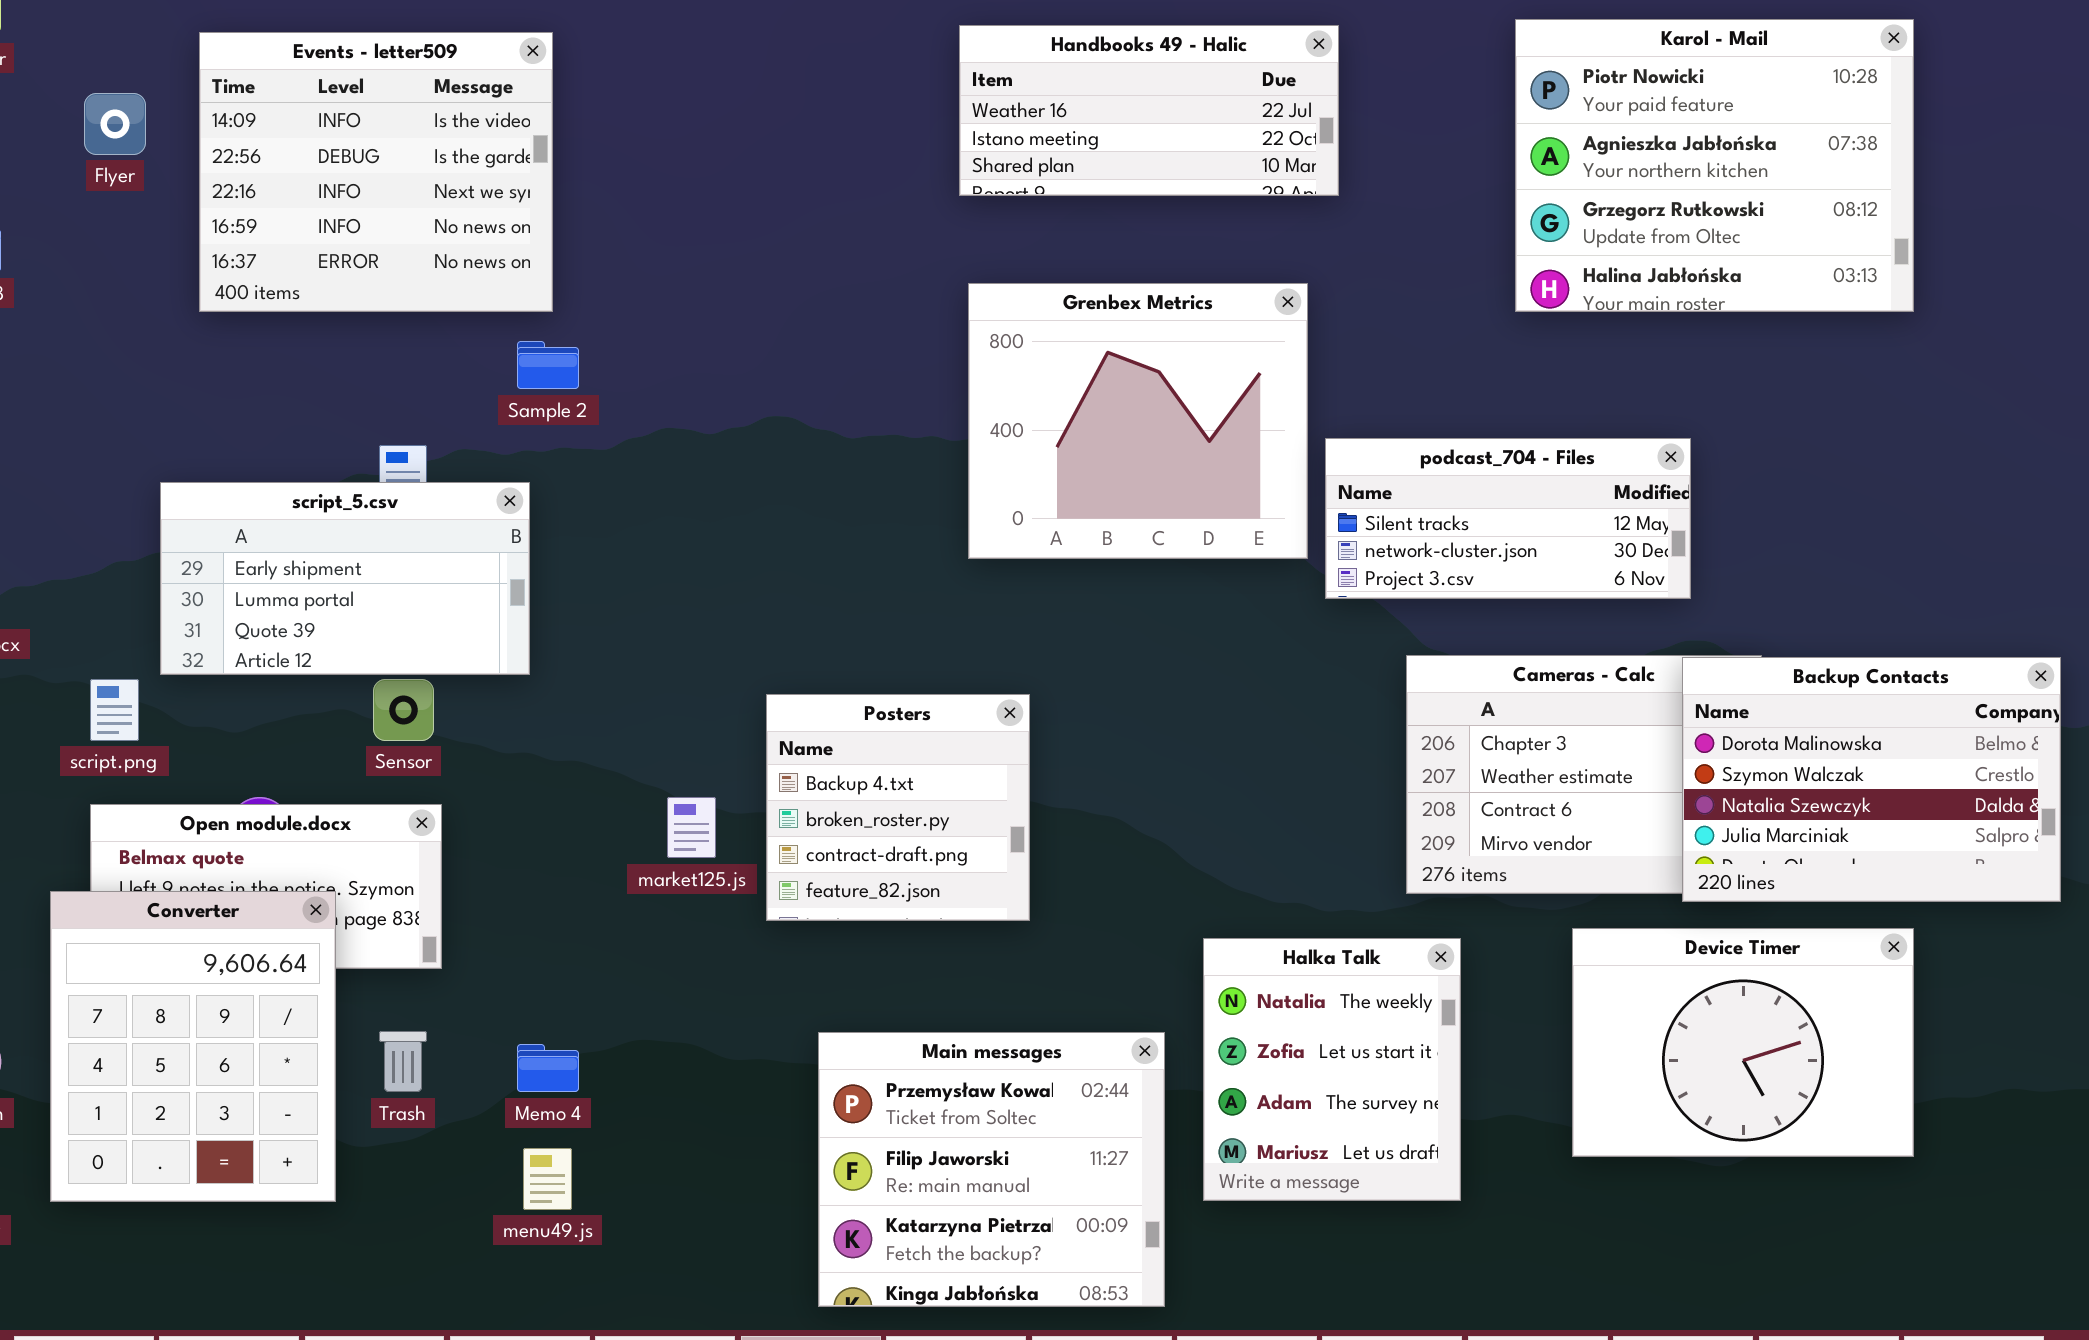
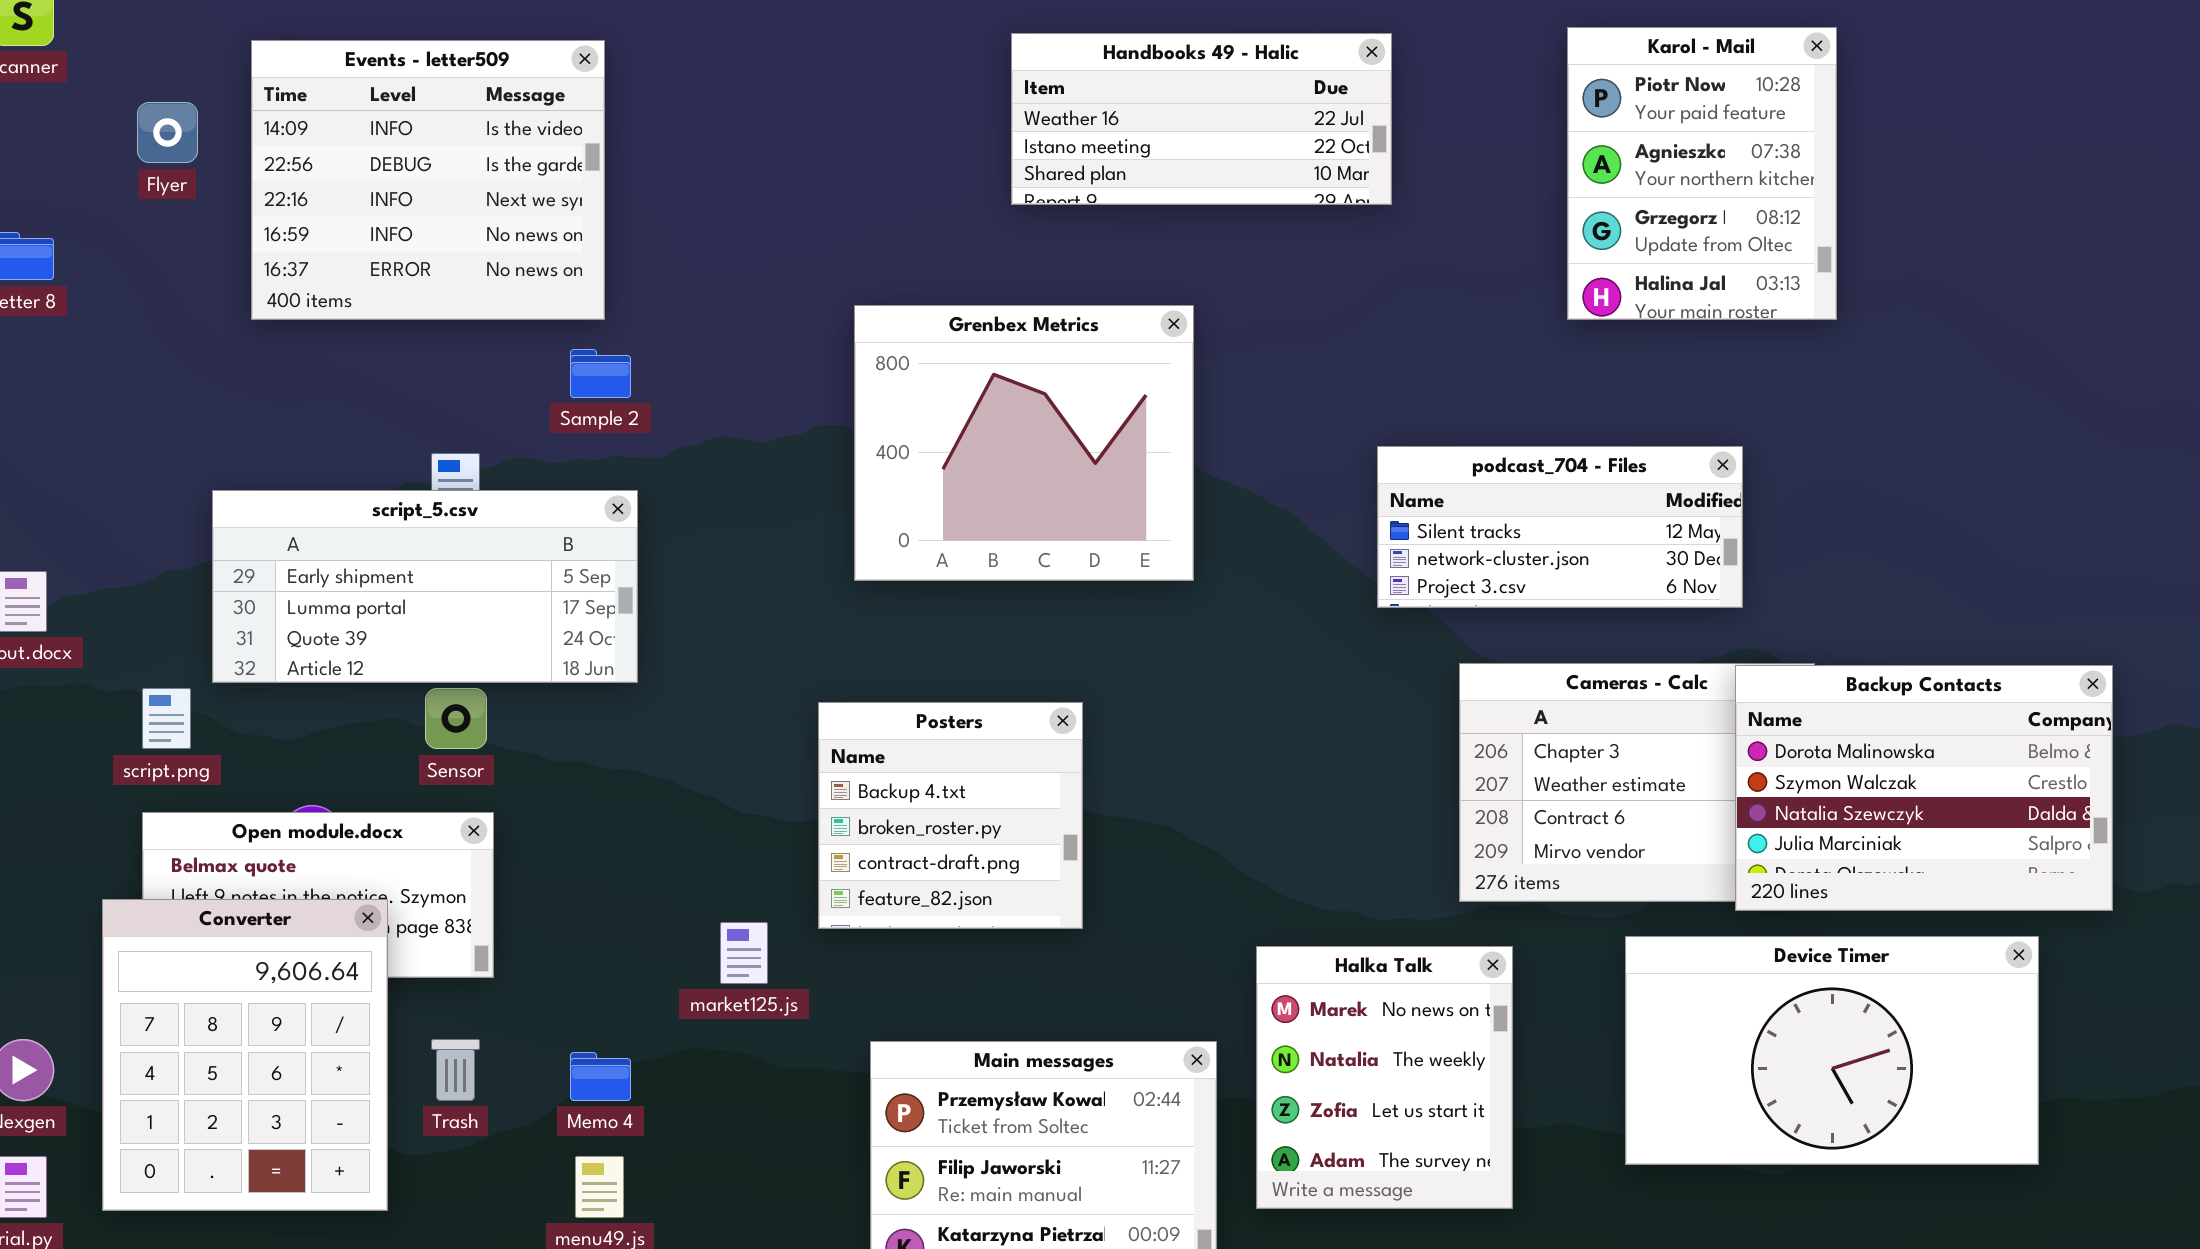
Karol - Mail: [1515,19,1914,312] -> [1567,27,1837,320], resized
Grenbex Metrics: [968,283,1308,559] -> [854,305,1194,581], moved
script_5.csv: [160,482,530,675] -> [212,490,638,683], resized
market125.js: [667,797,716,858] -> [720,922,768,984], moved
Device Timer: [1572,928,1914,1157] -> [1625,936,2039,1165], resized
Halka Talk: [1203,938,1461,1201] -> [1256,946,1513,1209], scrolled up 1 row

